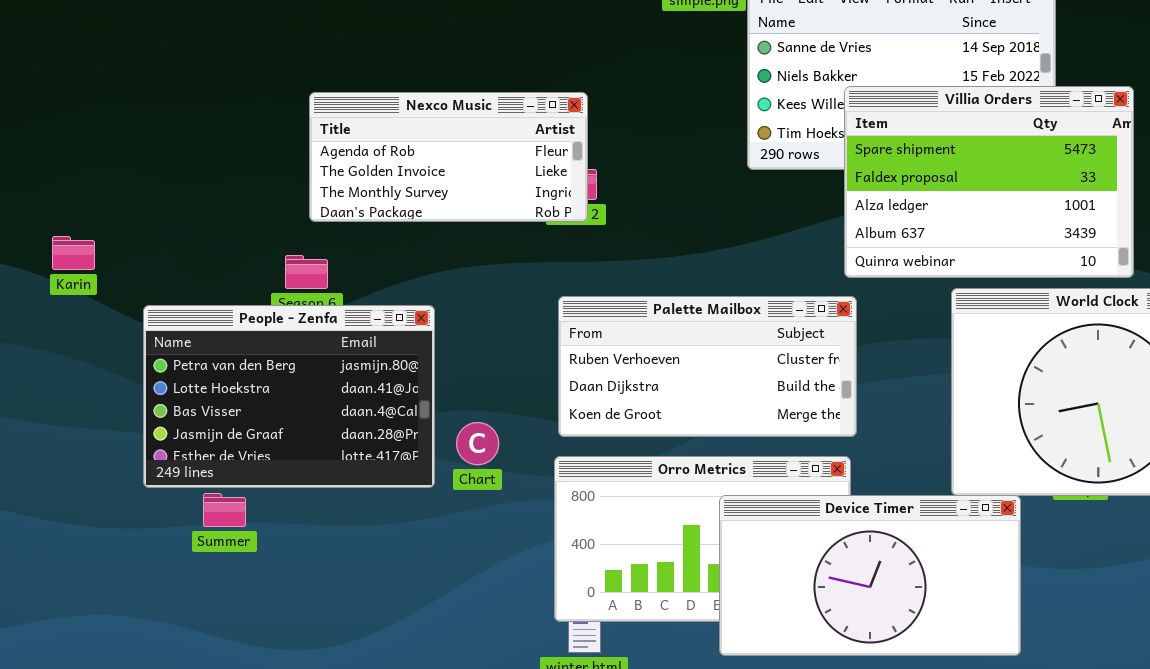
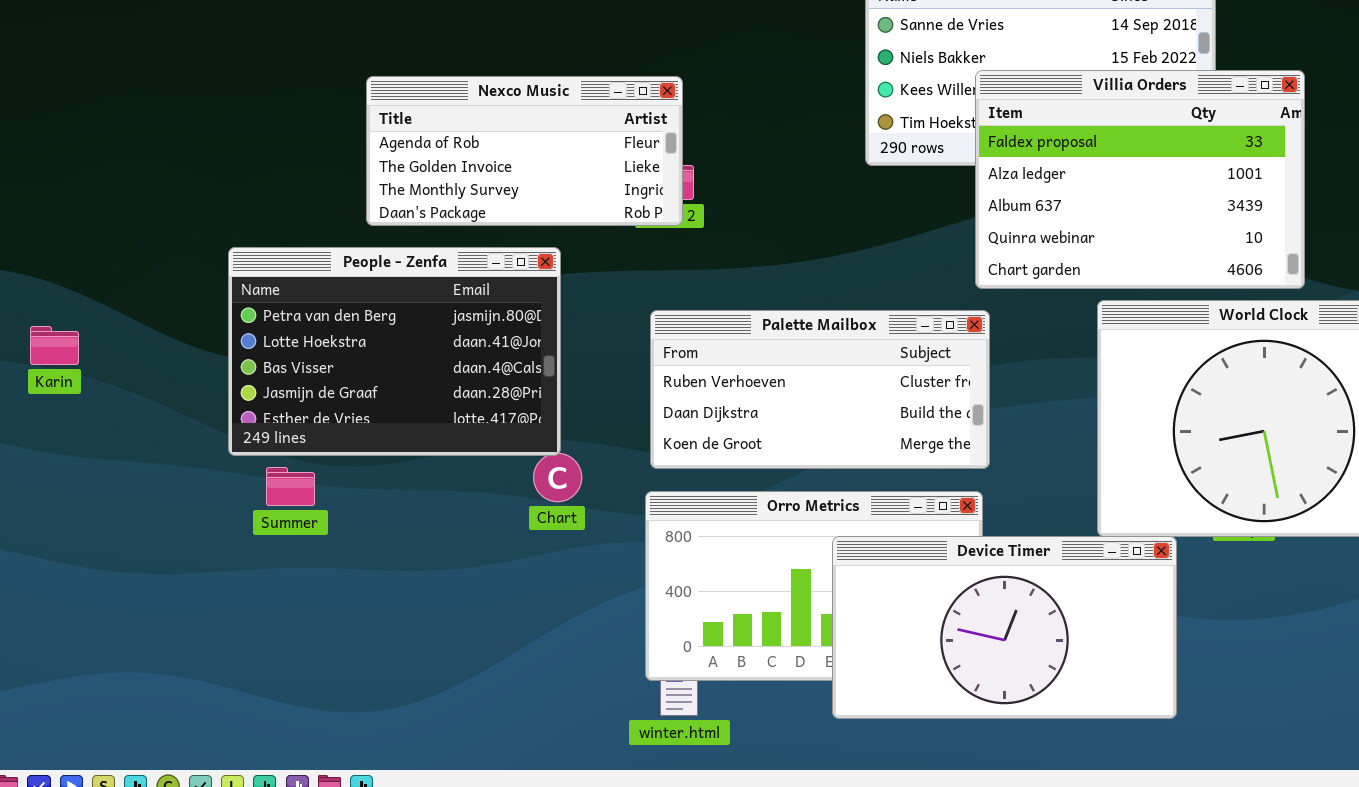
Villia Orders: [844,86,1134,278] -> [975,70,1305,289], scrolled down 1 row
Karin: [52,236,95,270] -> [30,326,79,365], moved
People - Zenfa: [143,305,435,488] -> [228,247,561,456], moved
Summer: [203,493,246,527] -> [266,467,315,506], moved

